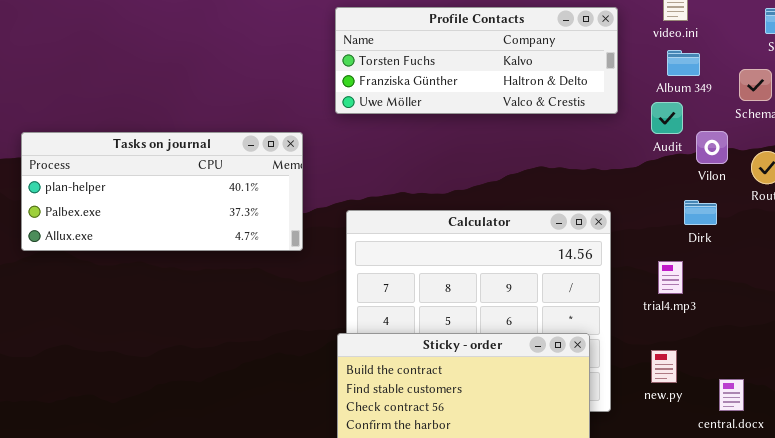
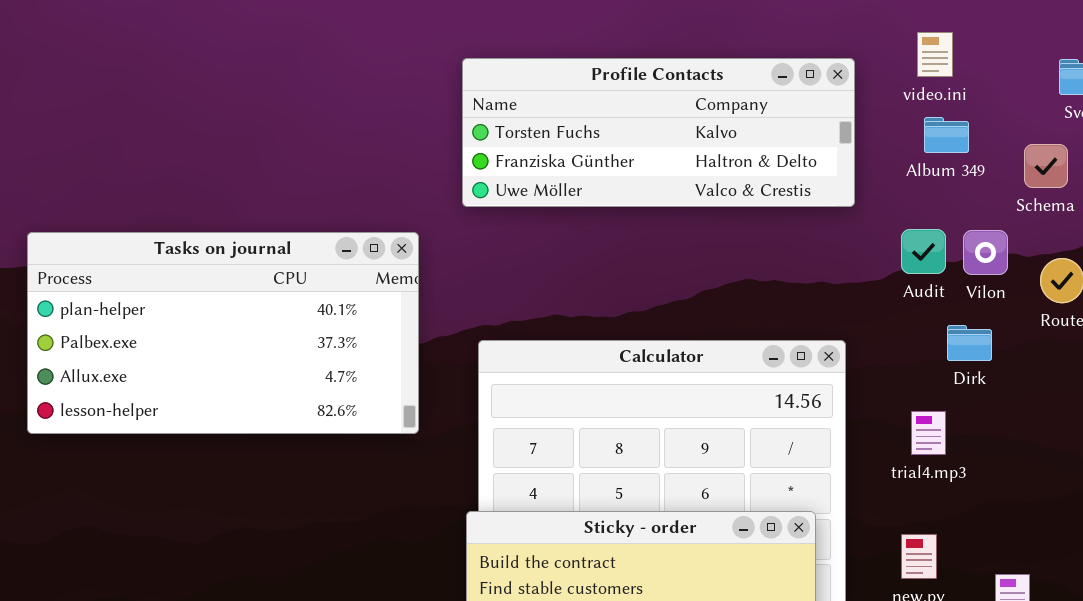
Audit: [651,102,683,134] -> [901,229,946,274], moved
Tasks on journal: [21,132,303,251] -> [27,232,419,434], resized

